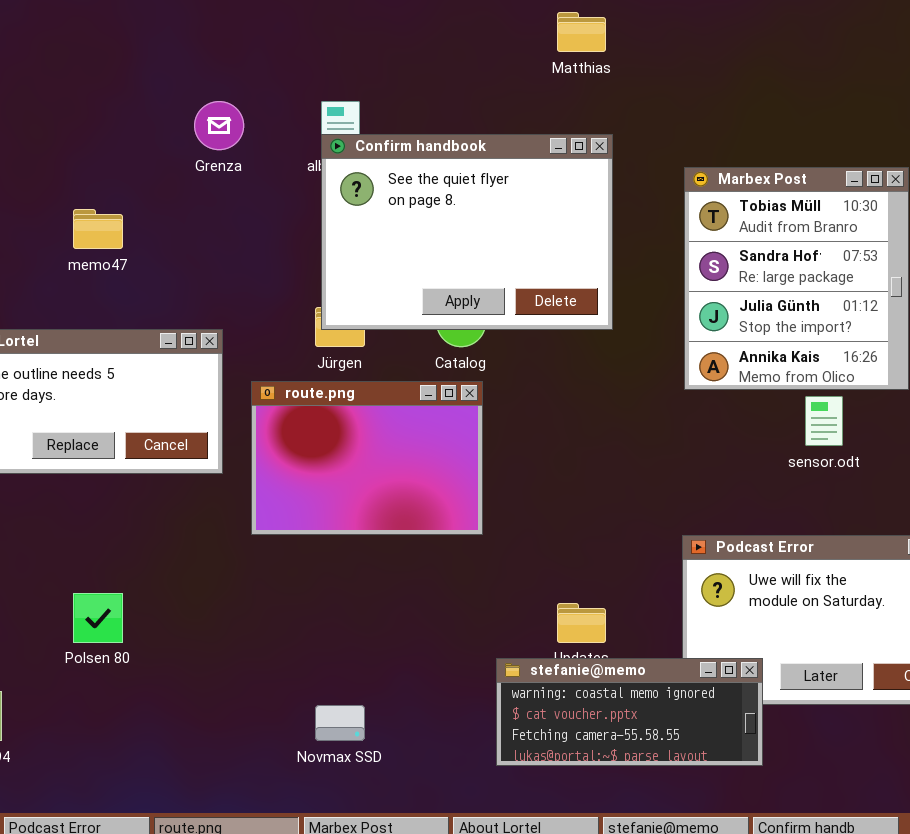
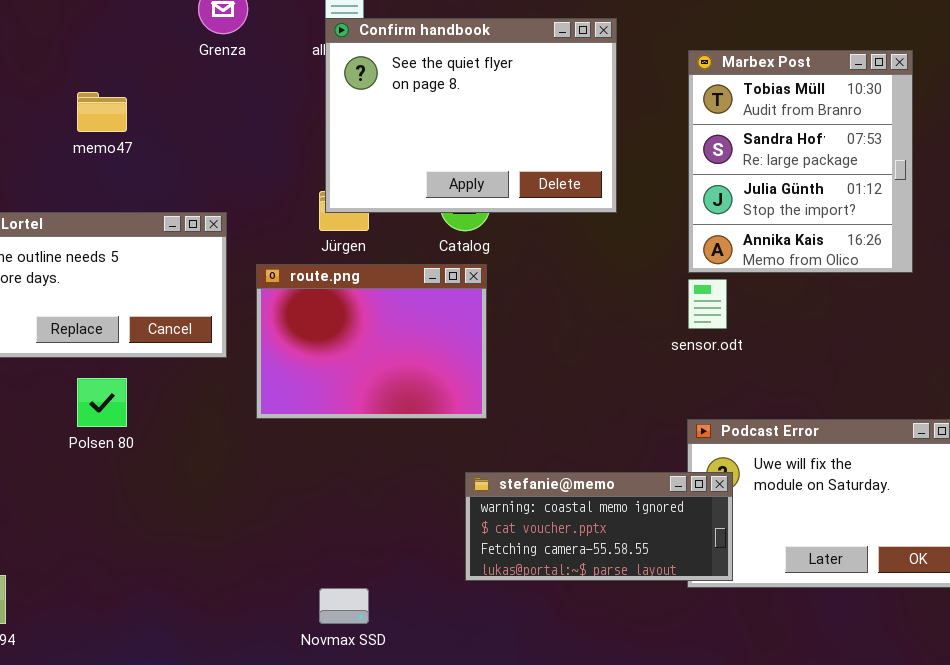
sensor.odt: [805,396,843,446] -> [688,279,727,329], moved
Polsen 80: [73,593,123,643] -> [77,378,127,427], moved
stefanie@memo: [496,658,763,766] -> [465,472,733,581], moved

